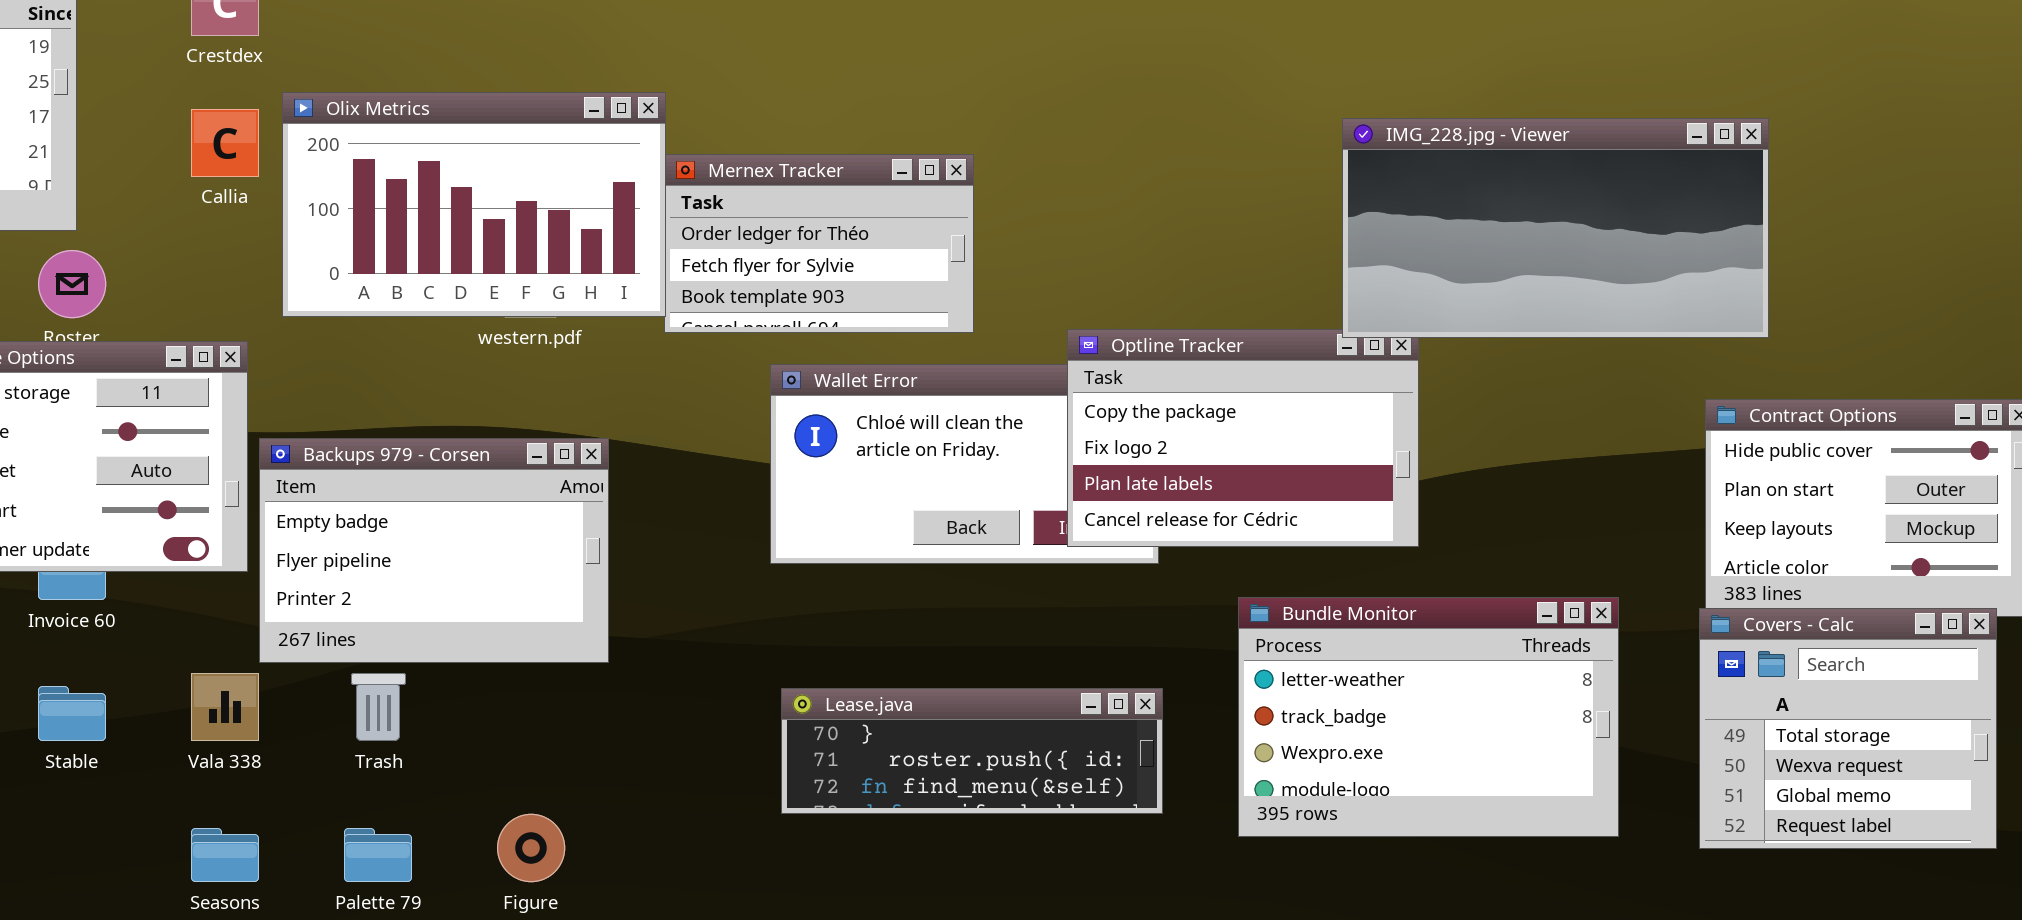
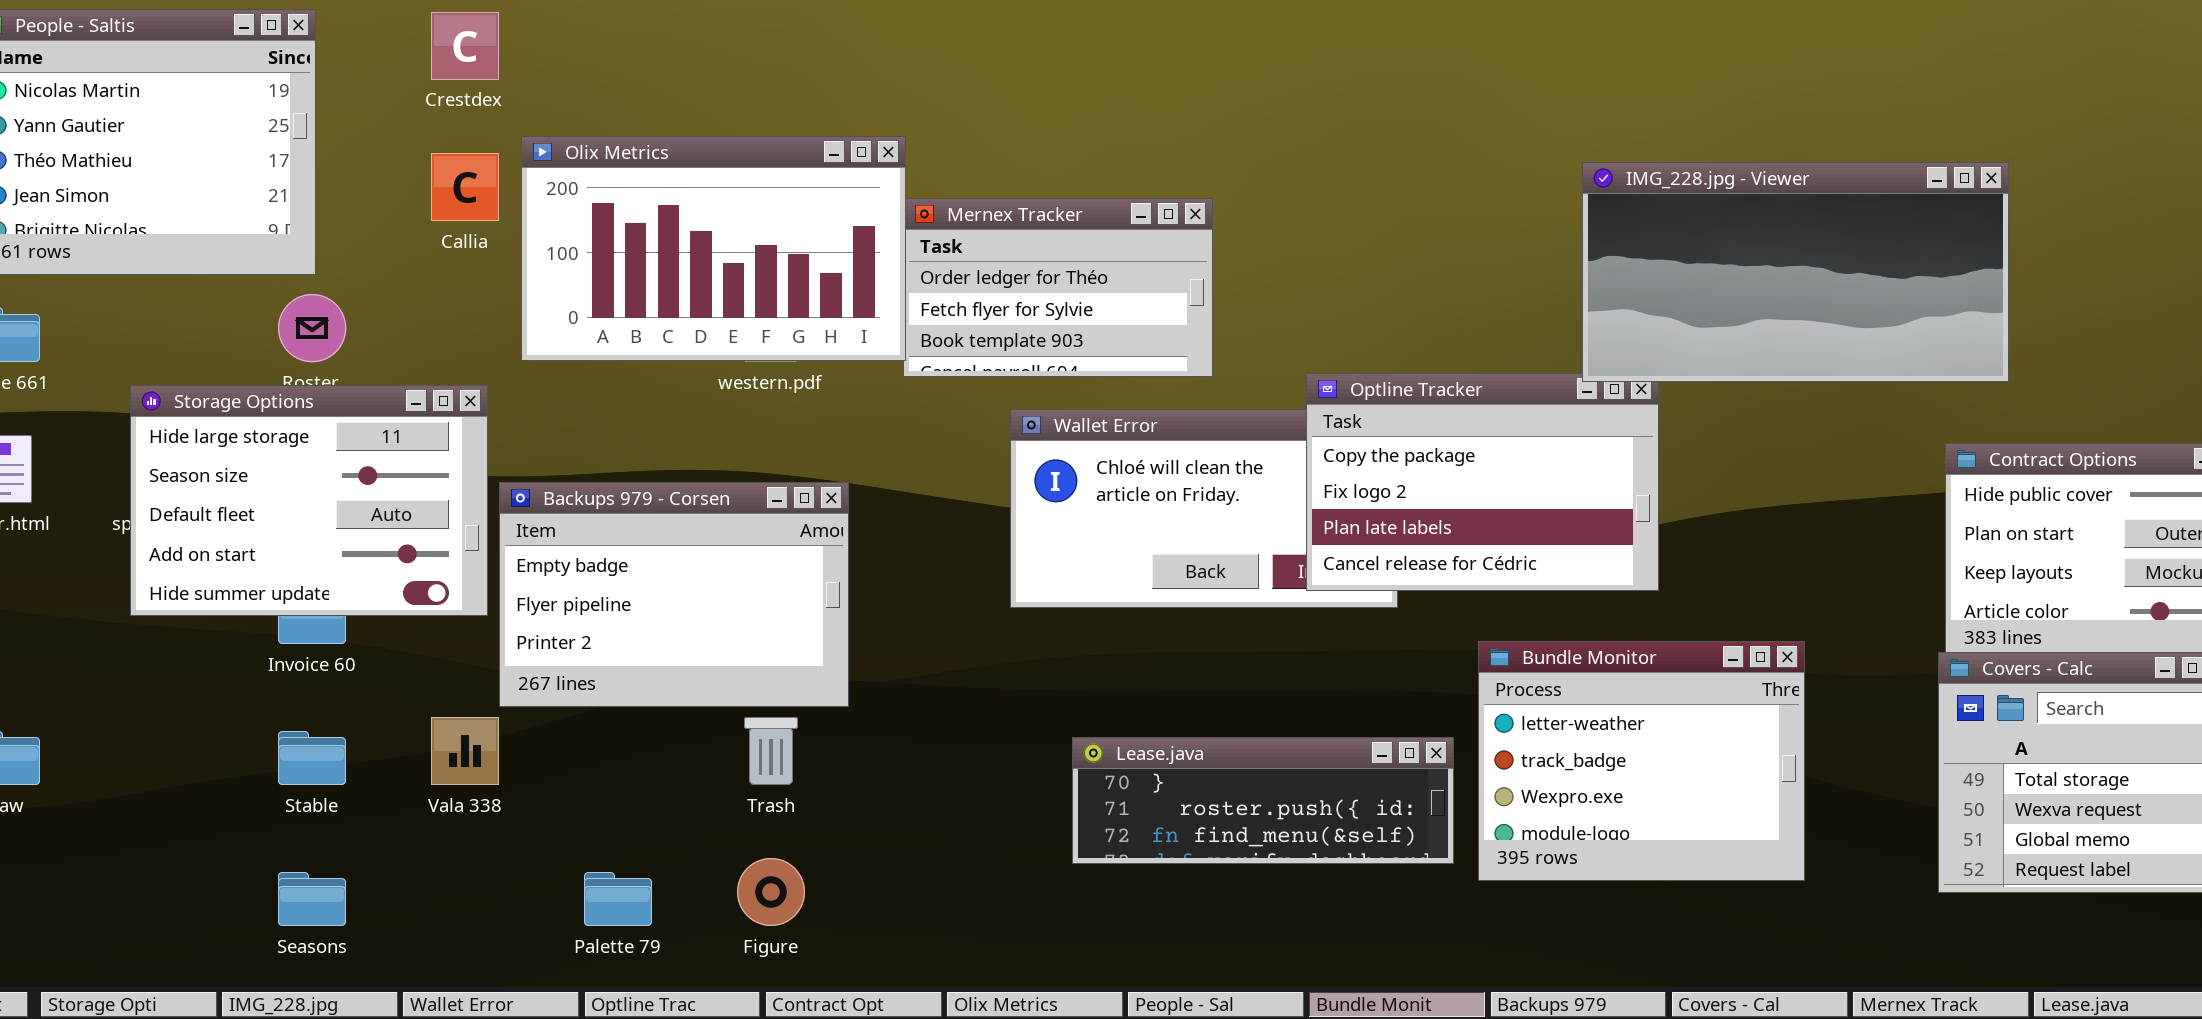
Bundle Monitor: [1238,597,1619,837] -> [1478,641,1805,881], resized
Trash: [351,673,406,741] -> [744,717,798,785], moved
Lease.java: [781,688,1163,814] -> [1072,737,1454,864], moved
Seasons: [191,828,259,882] -> [278,872,346,926], moved

